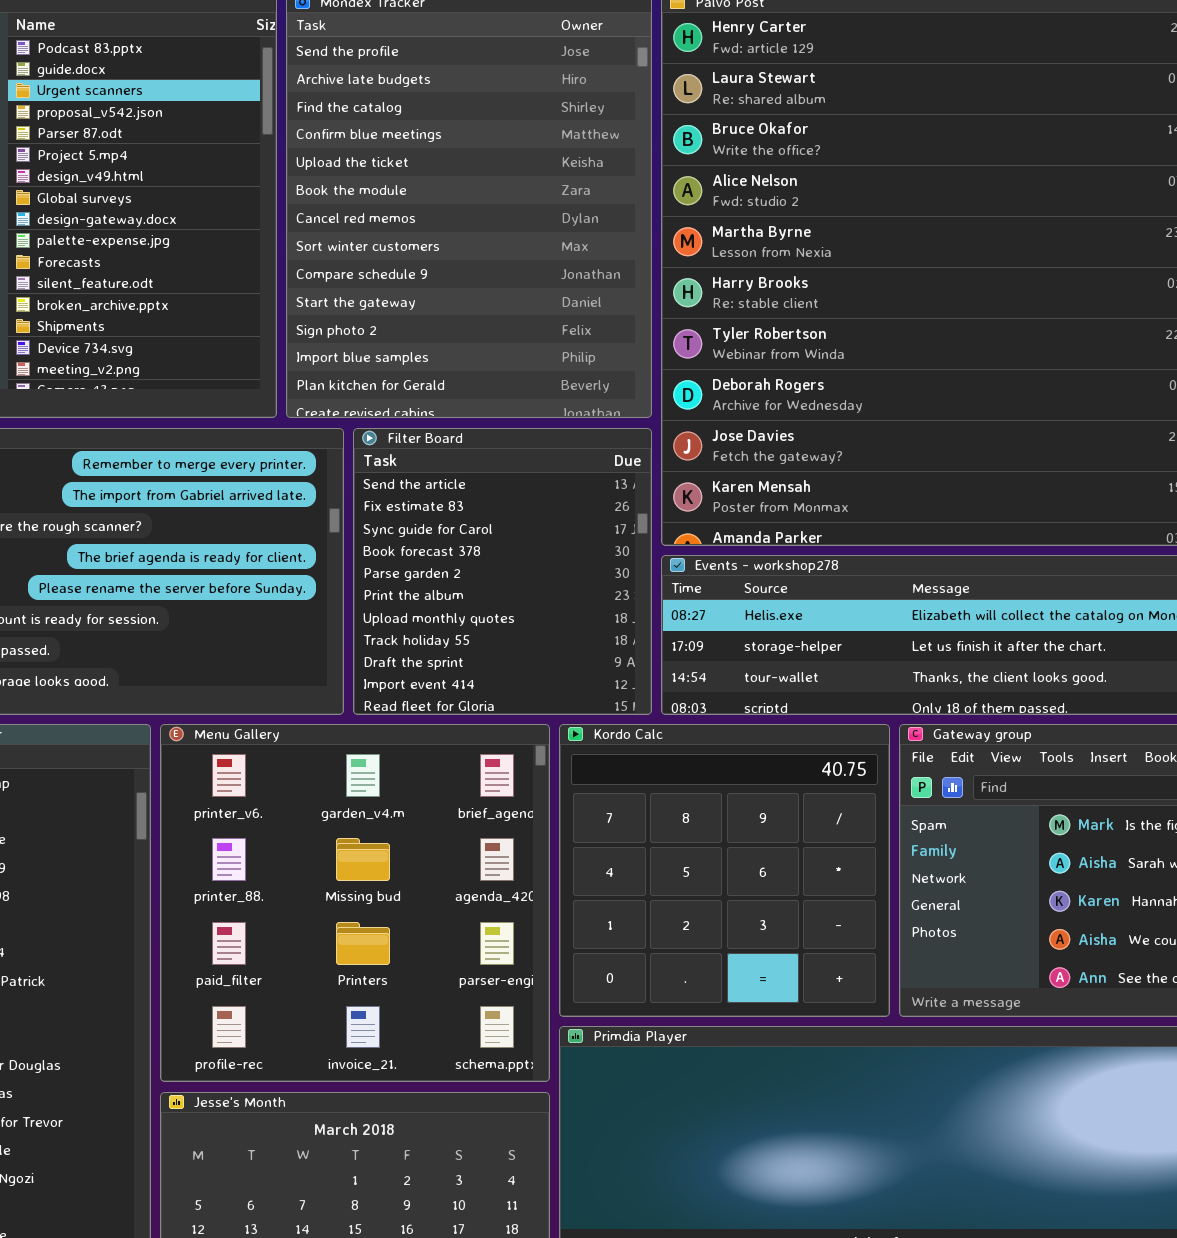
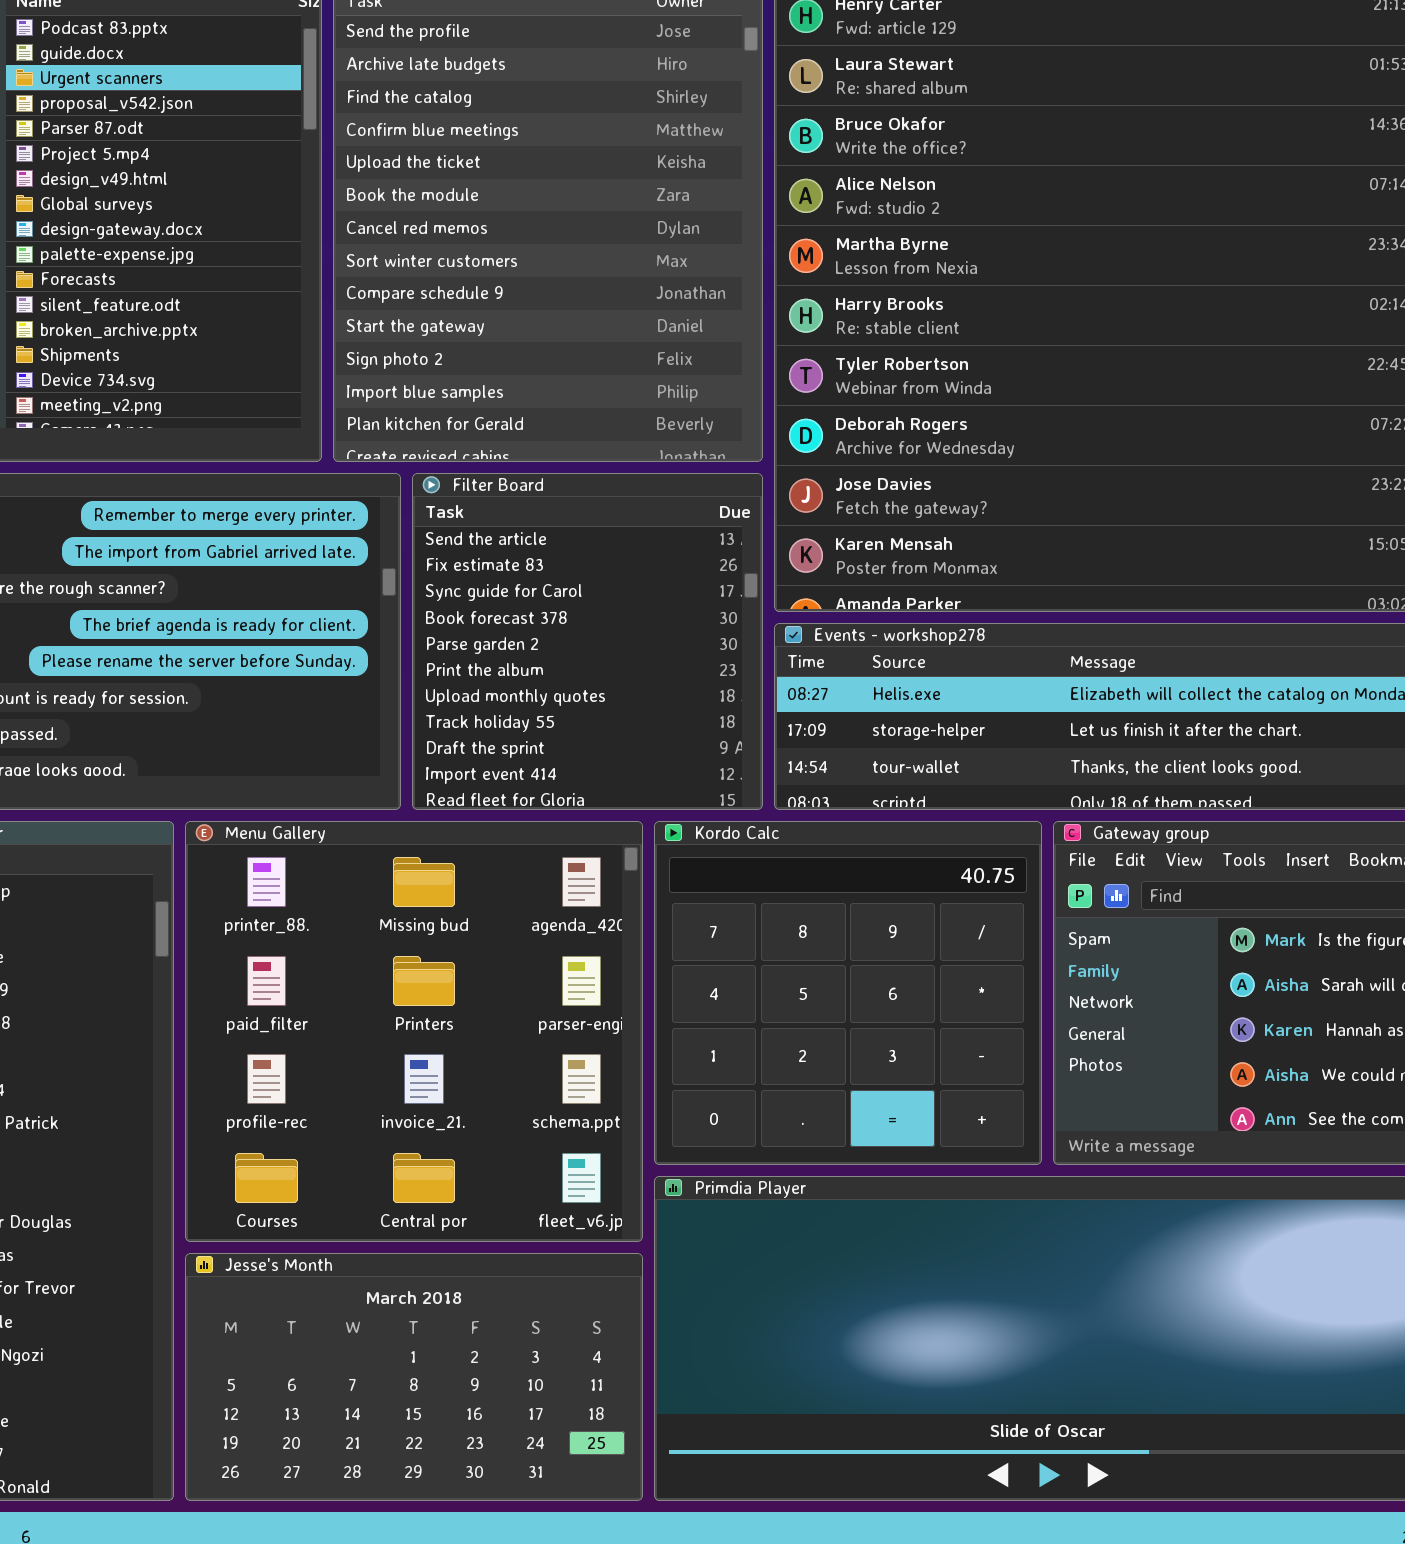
Menu Gallery: [160,724,550,1082] -> [185,821,643,1242], scrolled down 1 row

